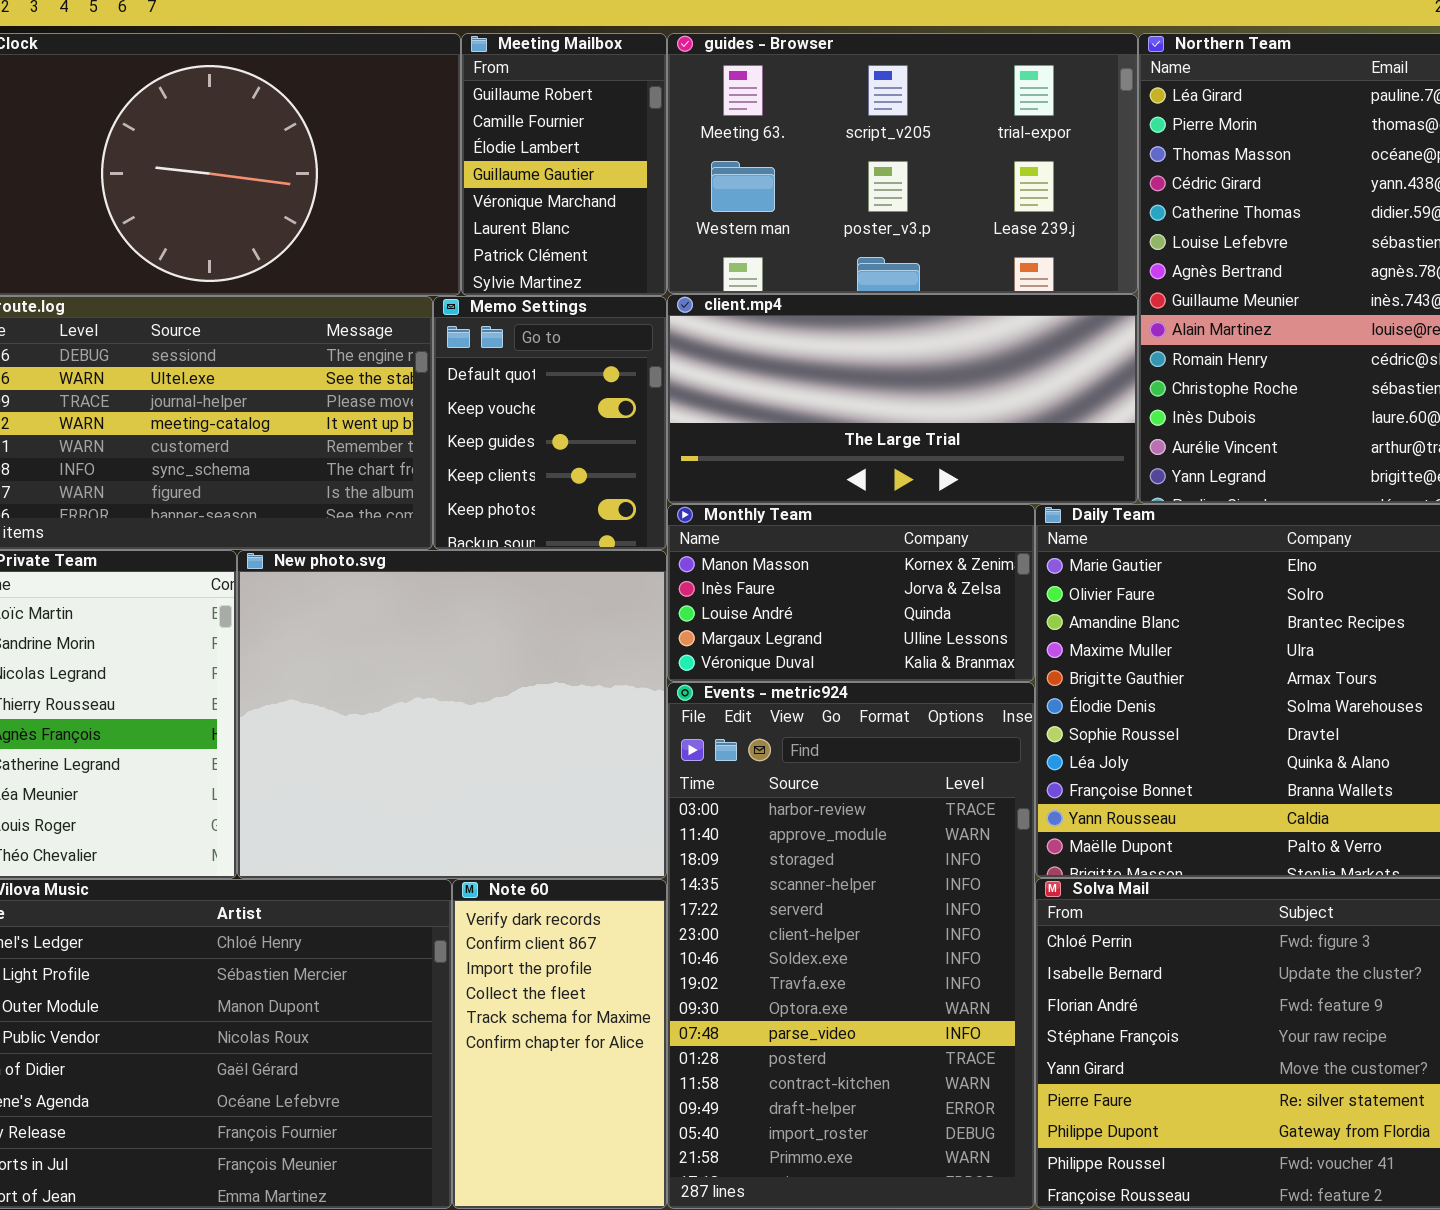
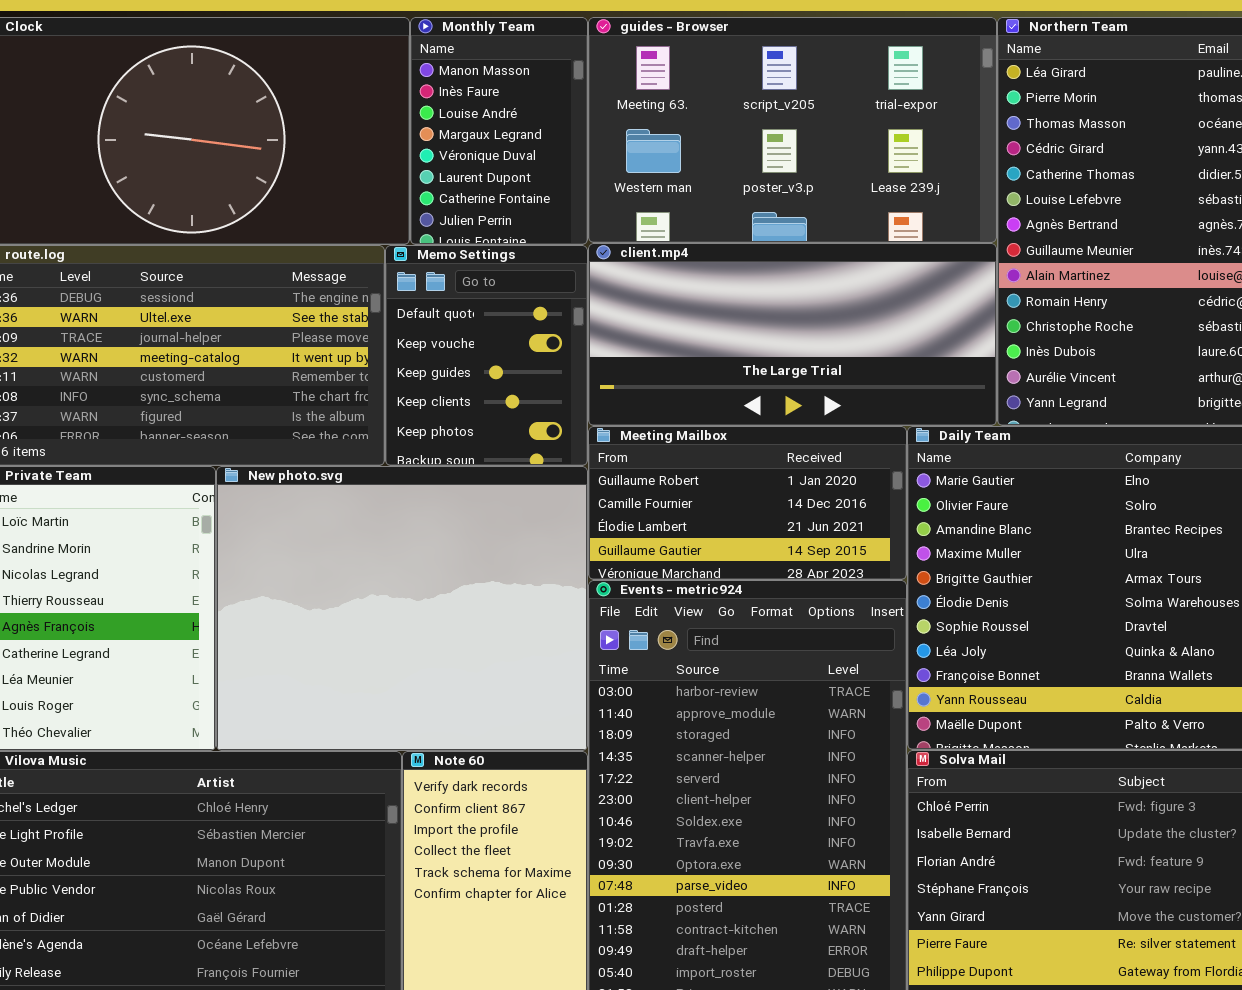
Meeting Mailbox: [461,33,667,296] -> [588,426,907,580], moved, resized
Monthly Team: [667,504,1035,682] -> [410,17,588,245], moved, resized

